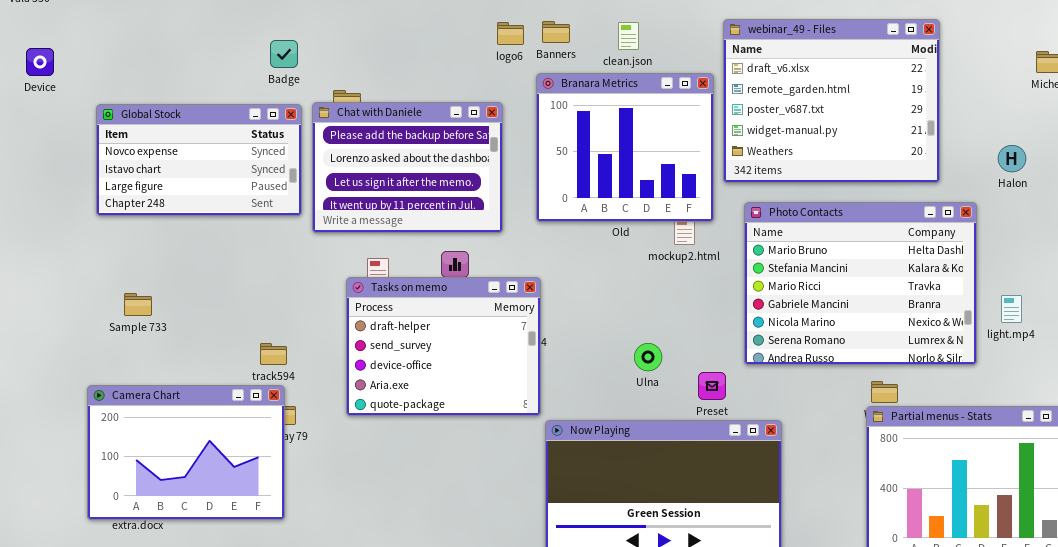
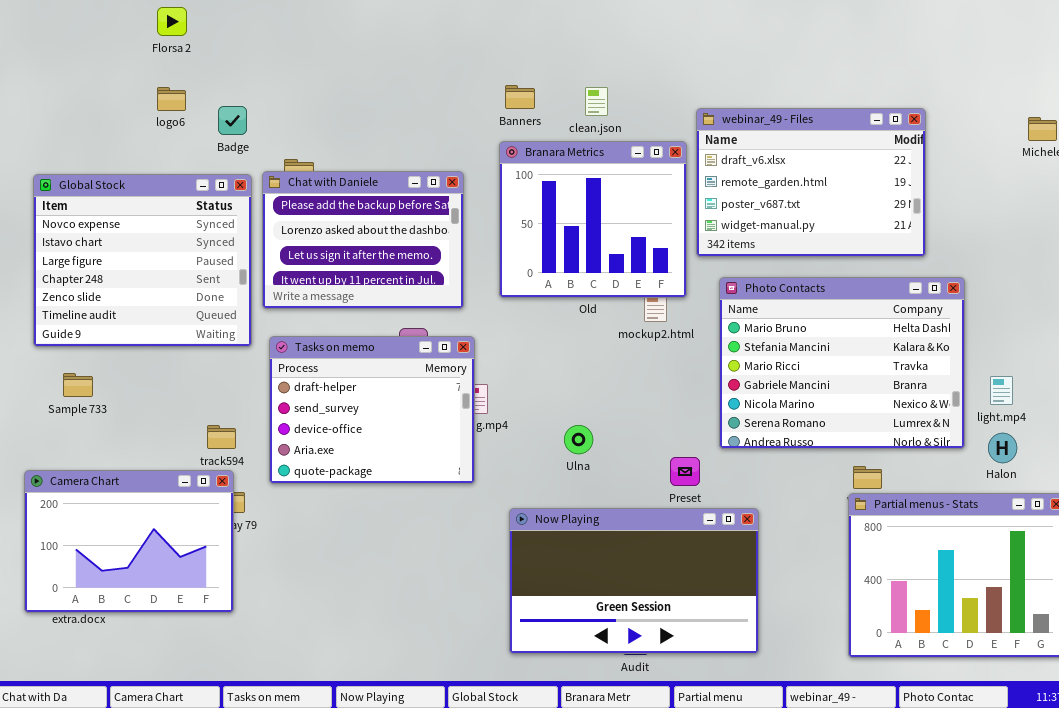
webinar_49 - Files: [723,19,940,183] -> [696,108,926,257], resized
logo6: [497,22,524,45] -> [157,87,186,111], moved
Global Stock: [96,104,302,216] -> [33,174,252,347], resized
Halon: [998,145,1026,172] -> [988,433,1017,463], moved
Tasks on memo: [346,277,541,416] -> [269,336,475,484], moved
Ulna: [634,343,662,371] -> [564,425,593,454], moved

